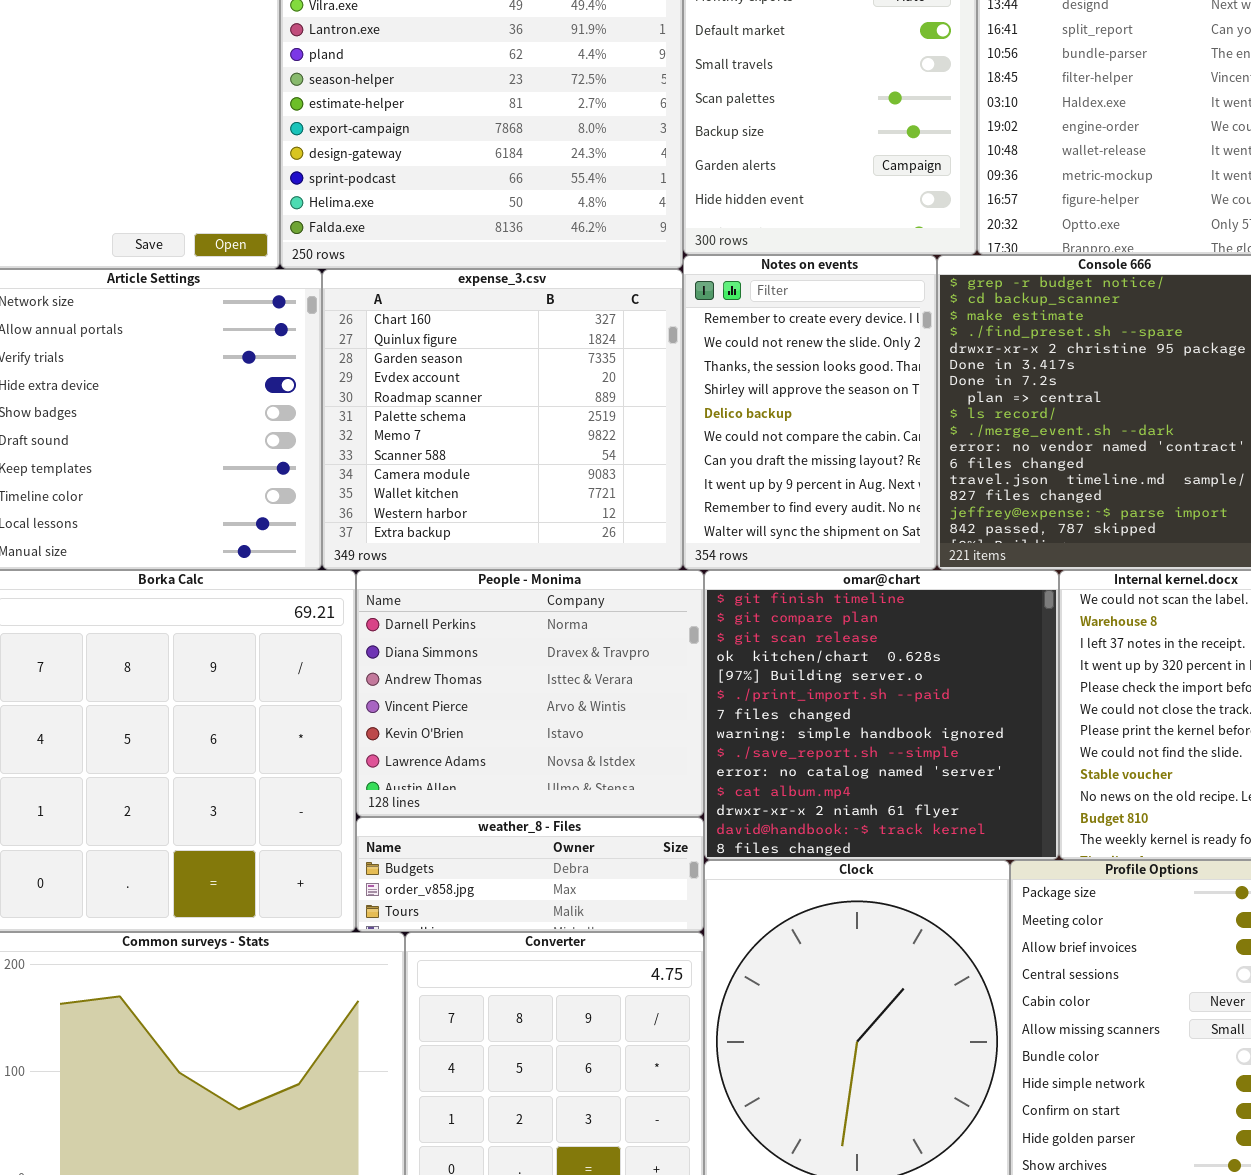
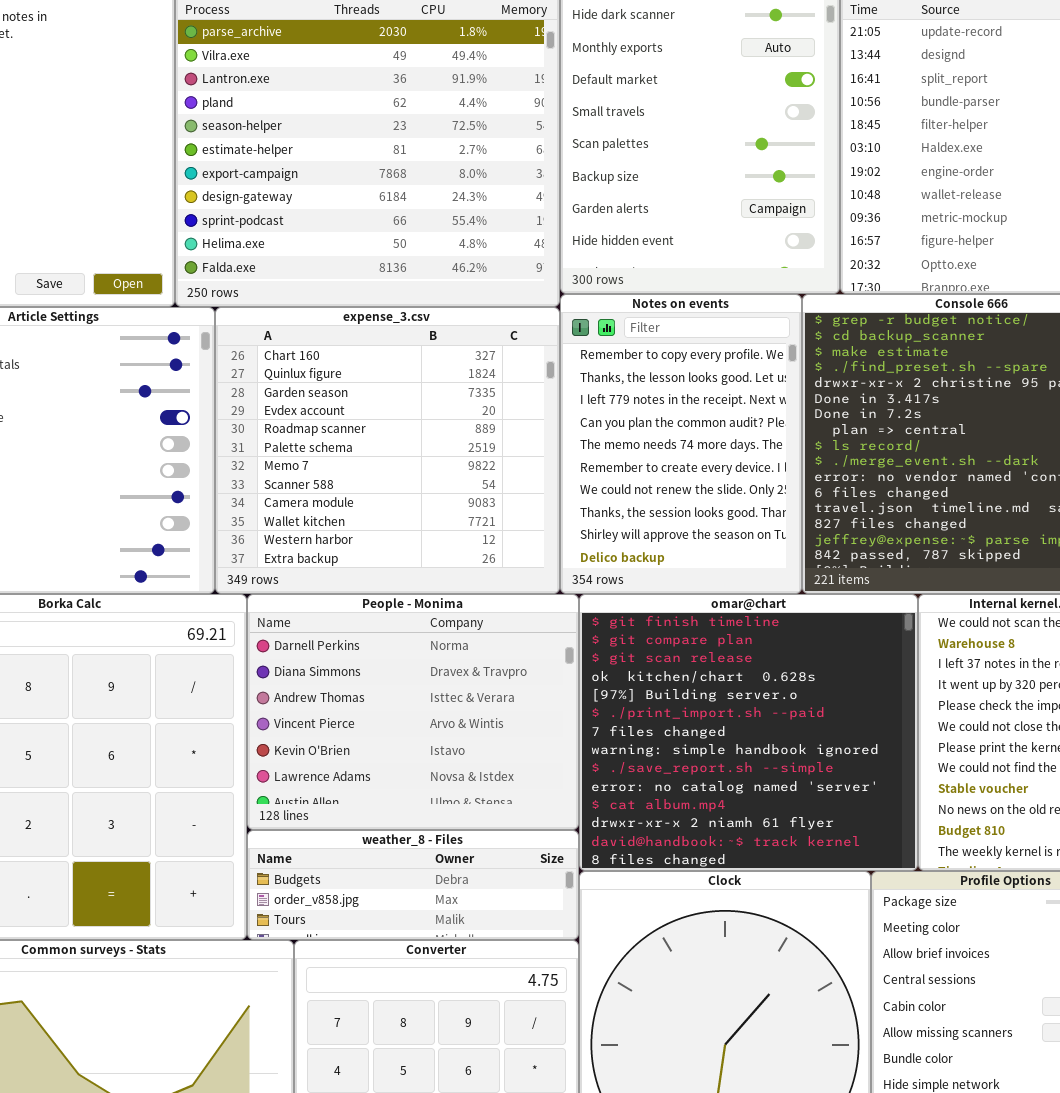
Notes on events: [683,255,937,570] -> [560,294,802,594], scrolled up 5 rows

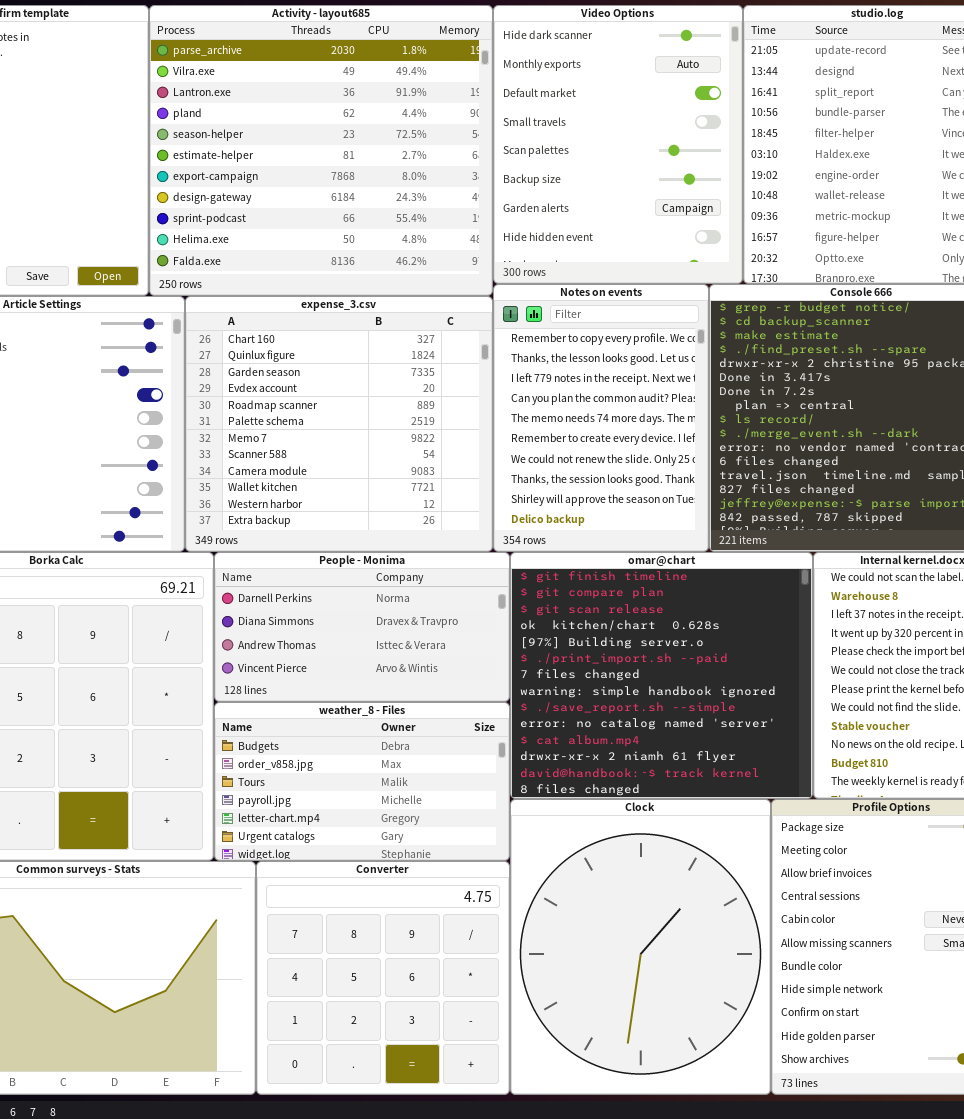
People - Monima: [247,594,579,830] -> [214,552,510,702], resized
weather_8 - Files: [247,830,579,940] -> [214,702,510,861], resized

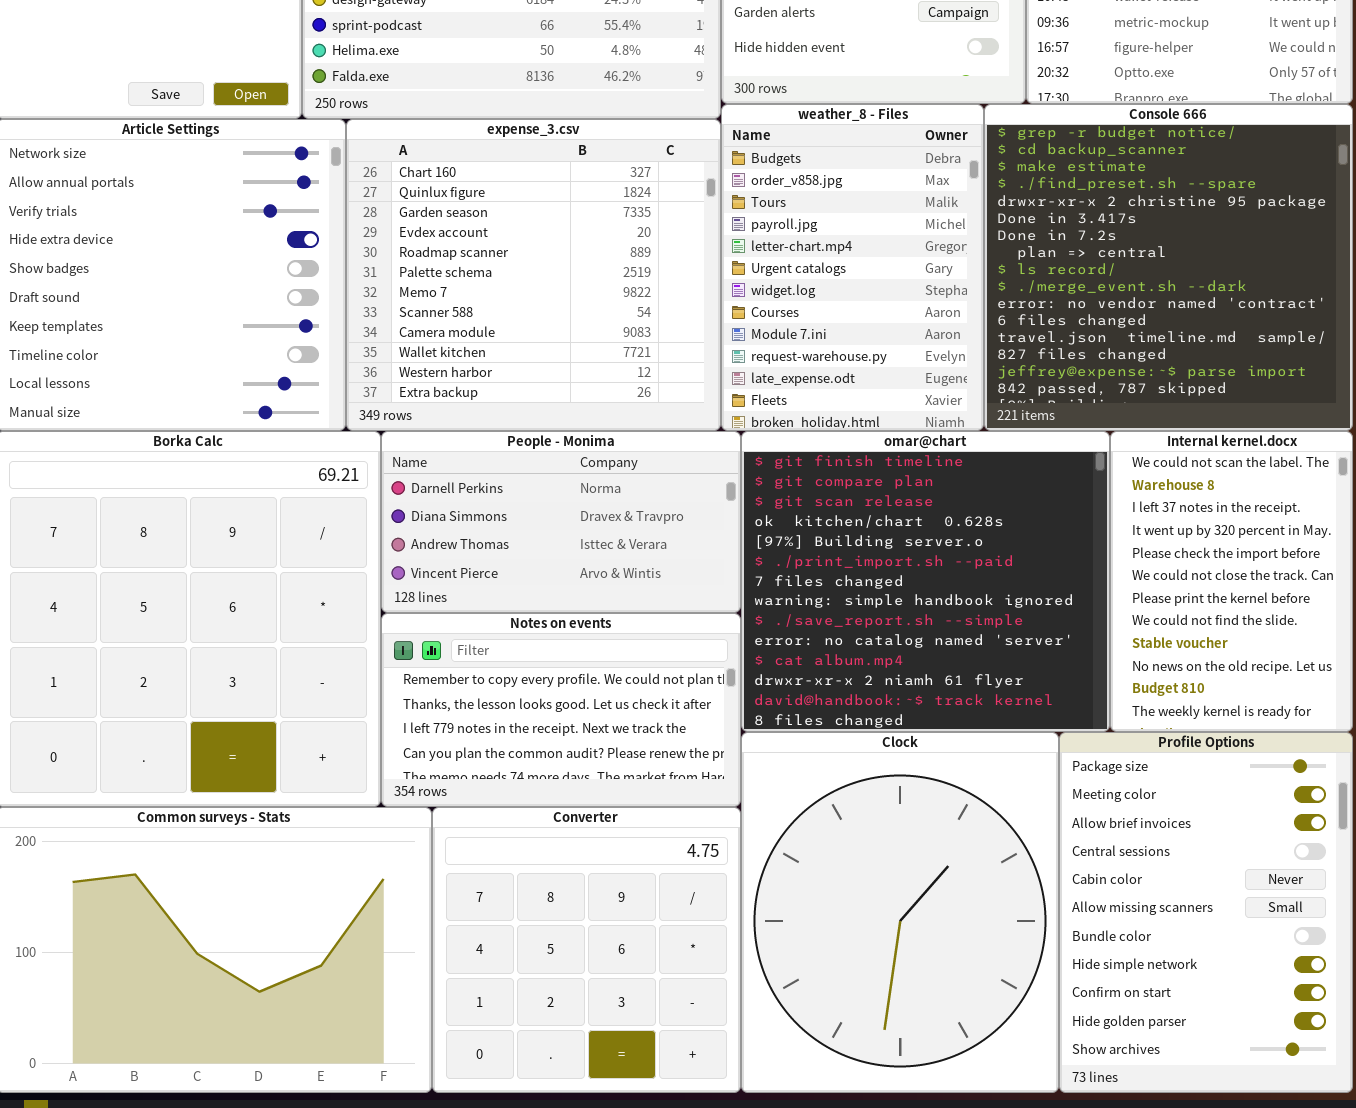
Notes on events: [493,284,709,552] -> [381,613,741,807], moved, resized
weather_8 - Files: [214,702,510,861] -> [721,104,984,431], moved, resized

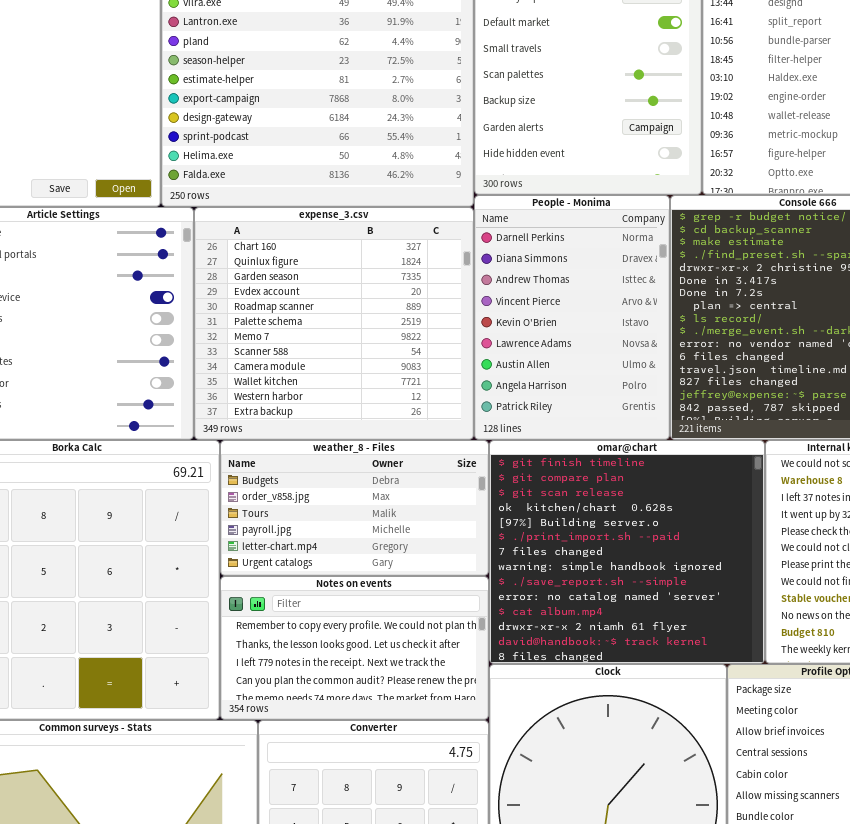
weather_8 - Files: [721,104,984,431] -> [220,440,489,576], moved, resized
People - Monima: [381,431,741,613] -> [474,195,670,440], moved, resized

